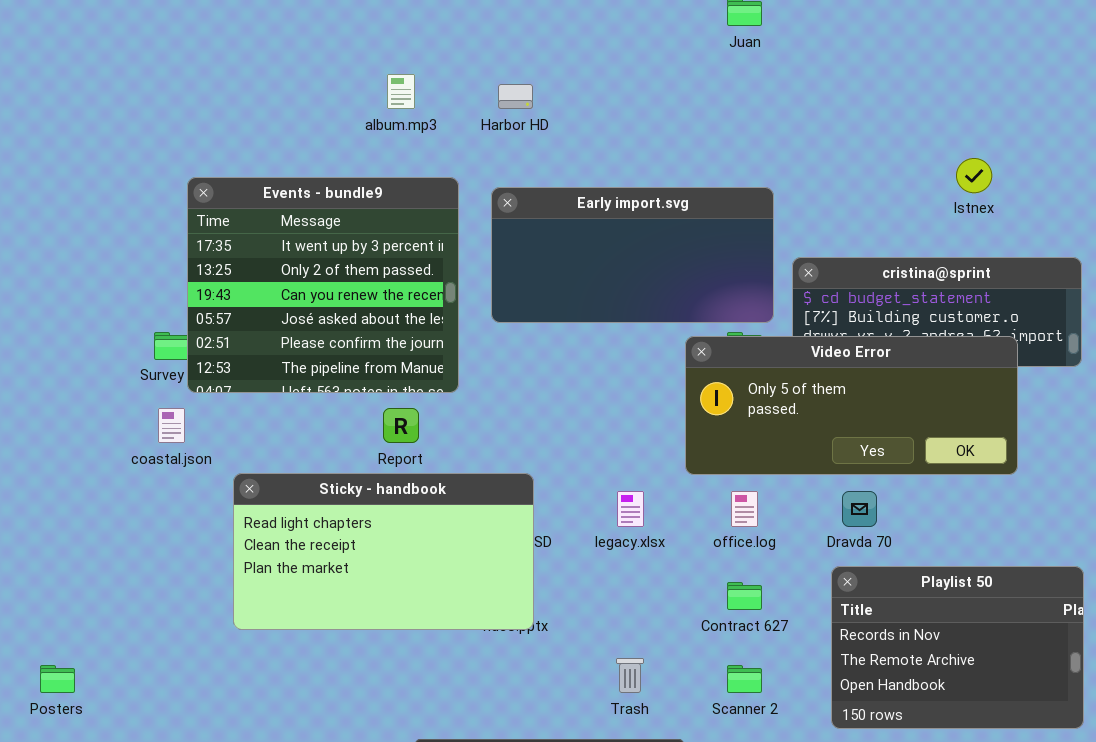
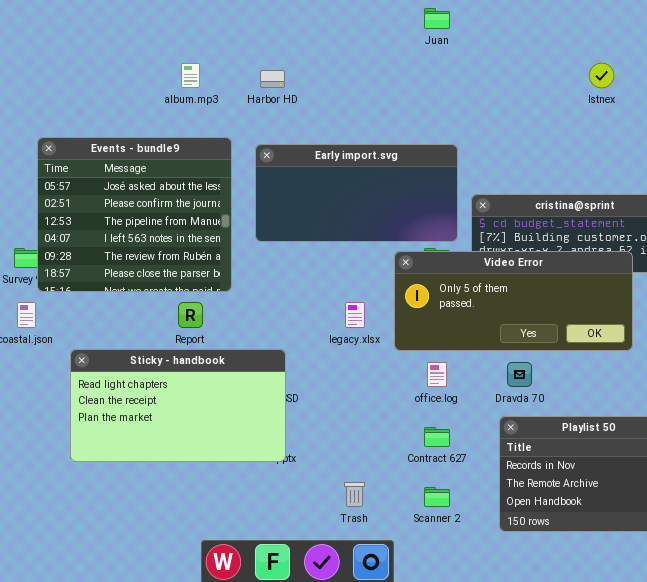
Istnex: [956,158,992,193] -> [589,63,614,88], moved
Events - bundle9: [187,177,459,393] -> [37,137,232,292], scrolled down 3 rows
legacy.xlsx: [617,491,644,527] -> [345,302,365,328], moved

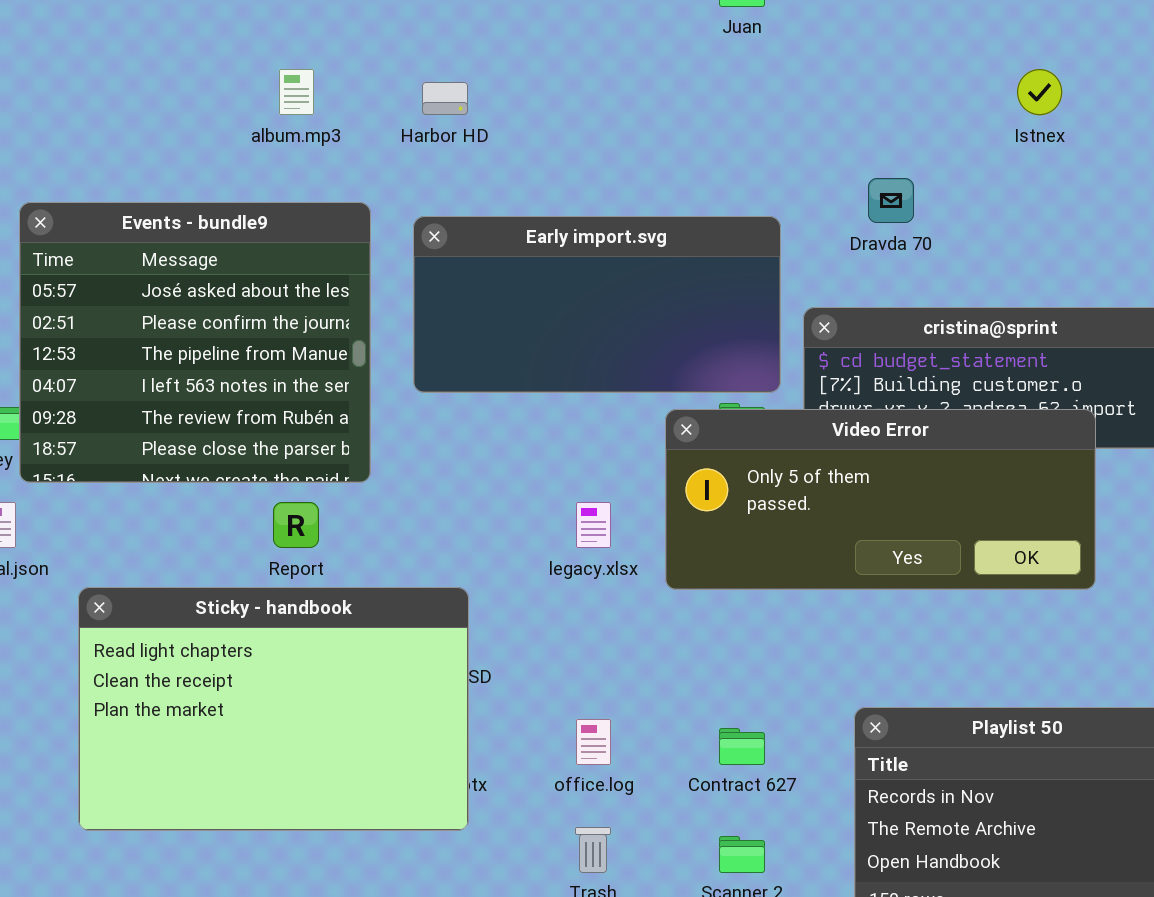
Sticky - handbook: [70,349,286,462] -> [78,587,469,831], resized
office.log: [427,362,447,387] -> [576,719,611,765], moved
Dravda 70: [507,362,532,387] -> [868,178,914,223], moved

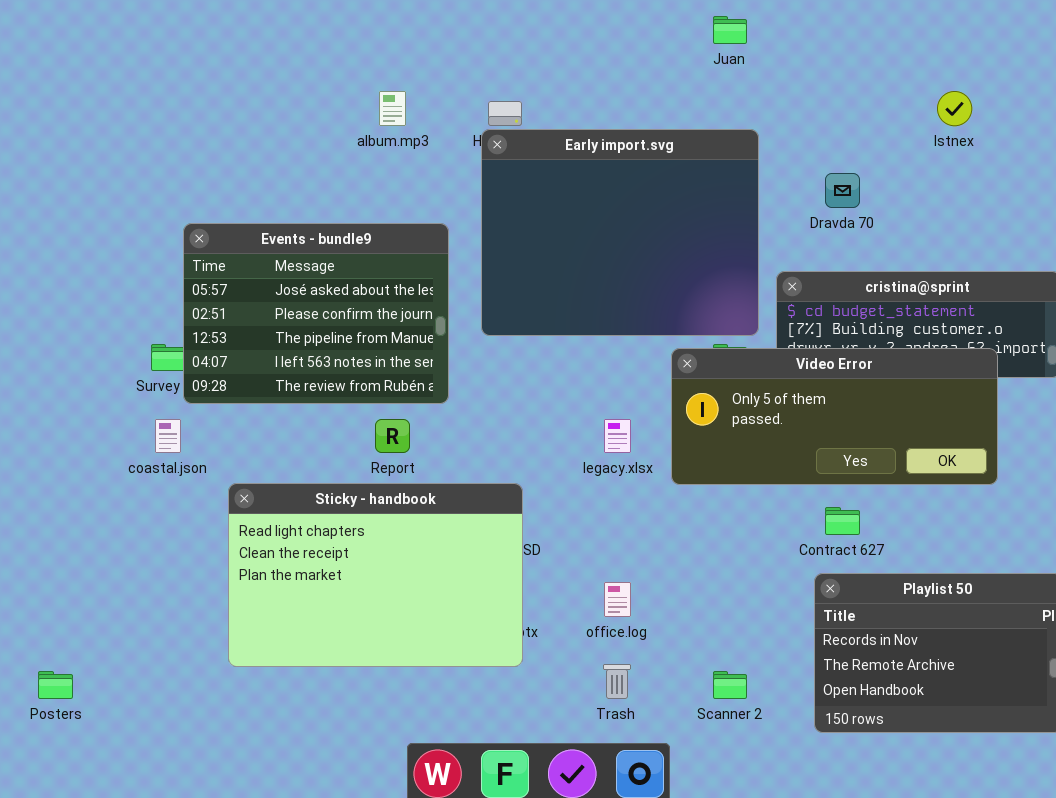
Events - bundle9: [19,202,371,483] -> [183,223,449,404], resized
Early import.svg: [413,216,781,393] -> [481,129,759,336], resized
Contract 627: [719,728,765,765] -> [825,507,860,535], moved

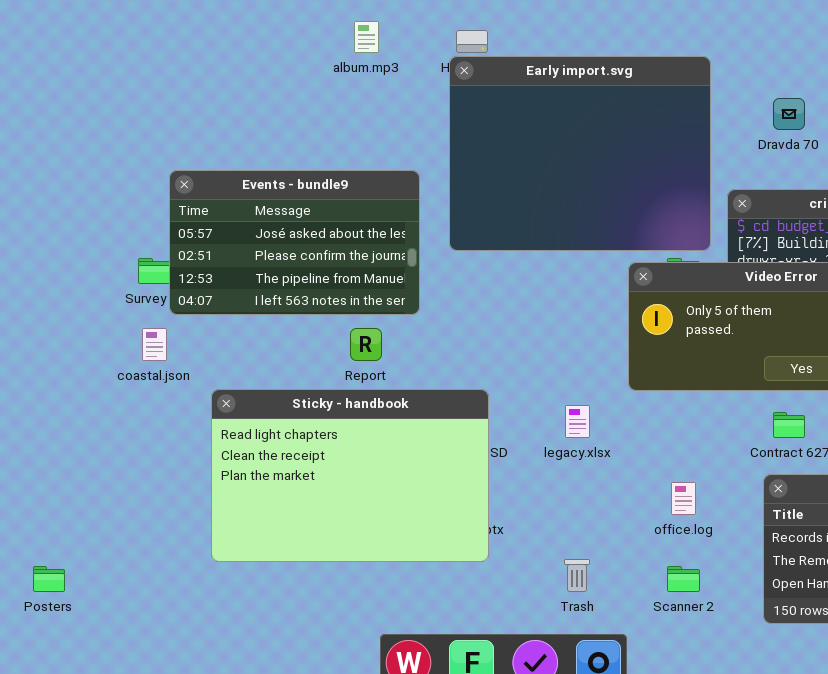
Events - bundle9: [183,223,449,404] -> [169,170,420,315], resized
legacy.xlsx: [604,419,631,453] -> [565,405,590,438], moved
office.log: [604,582,631,617] -> [671,482,696,515], moved

